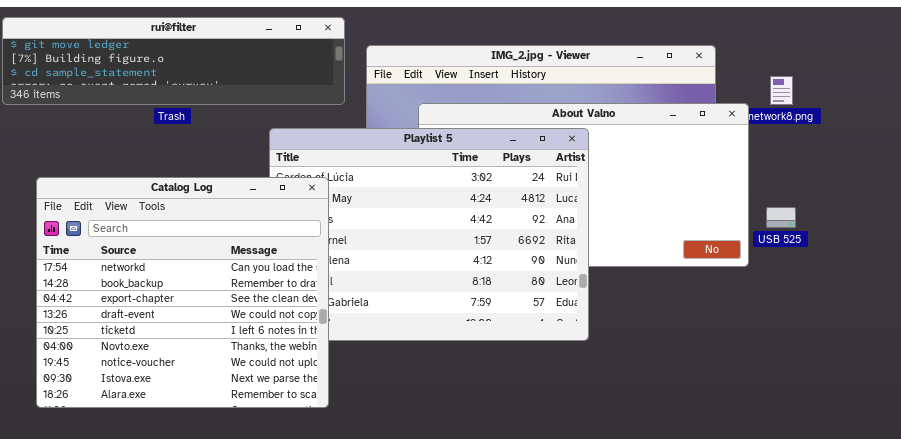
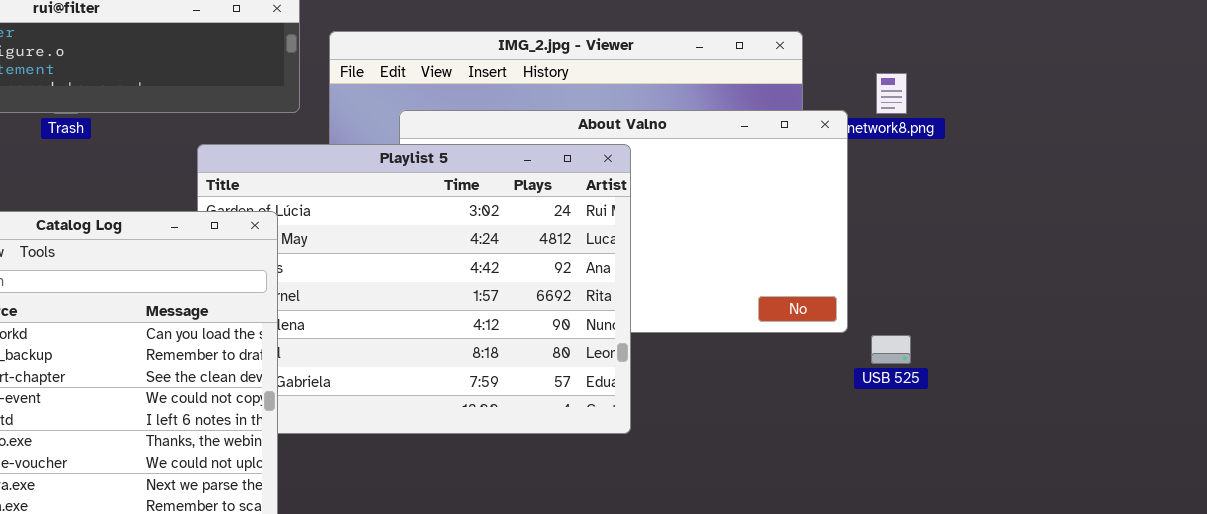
USB 525: [766,207,796,228] -> [871,335,911,364], moved

